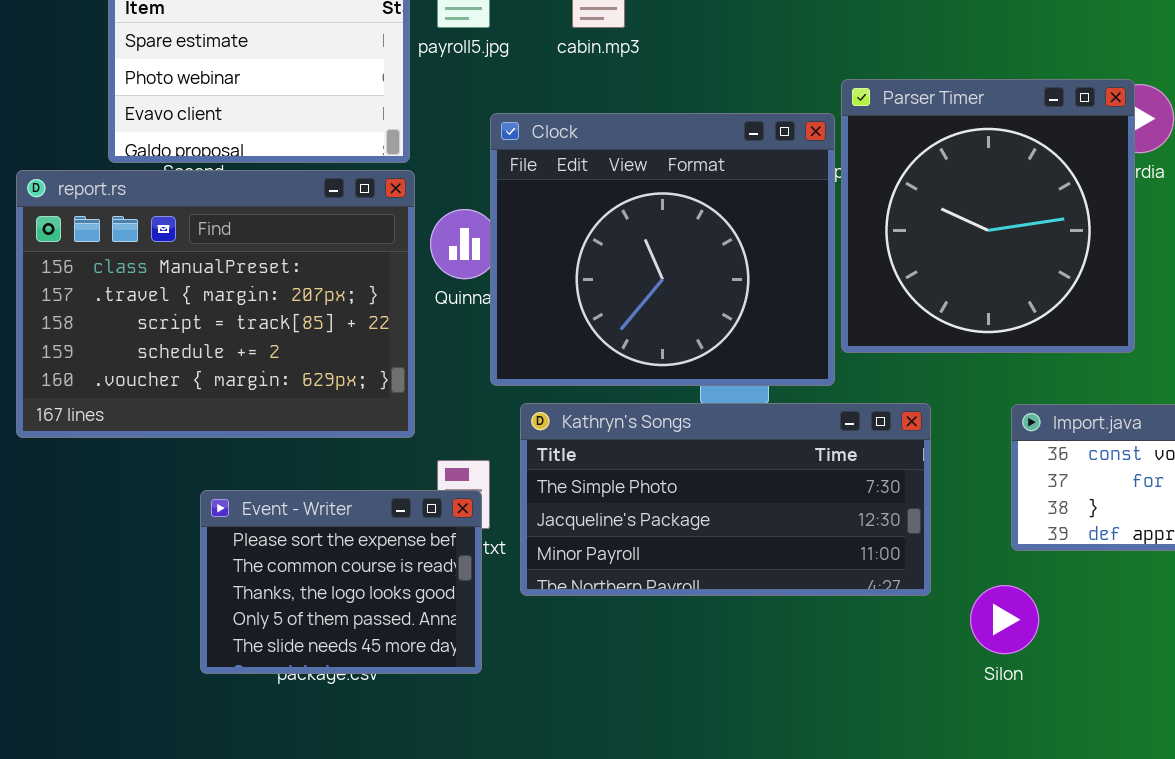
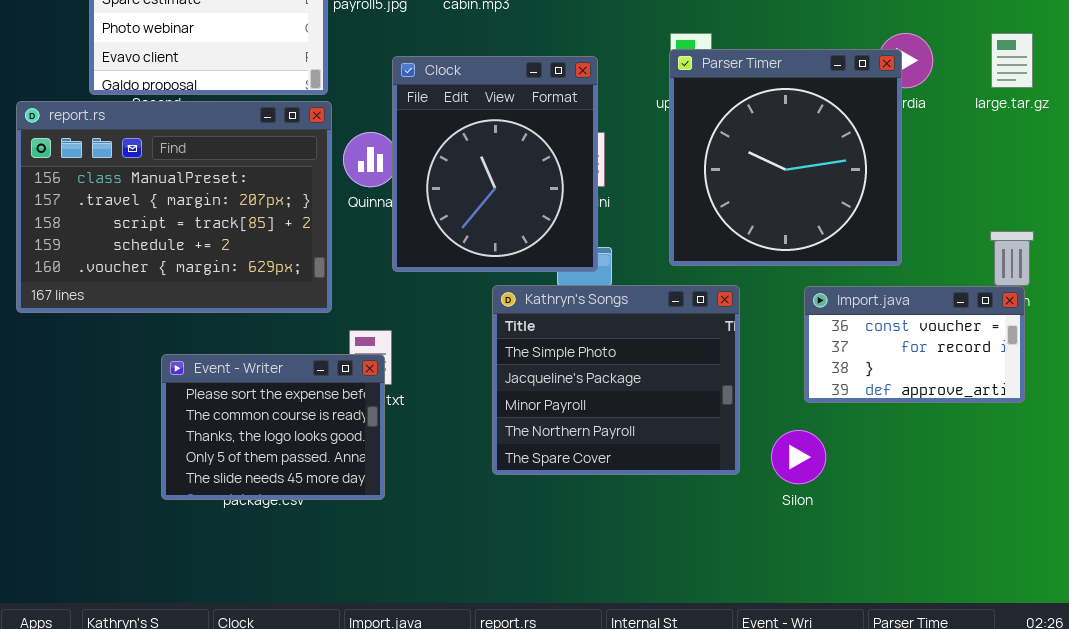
Parser Timer: [841,79,1135,353] -> [669,49,902,266], moved
Clock: [490,113,835,386] -> [392,56,598,272], resized
Kathryn's Songs: [520,403,931,596] -> [492,285,740,475], resized

